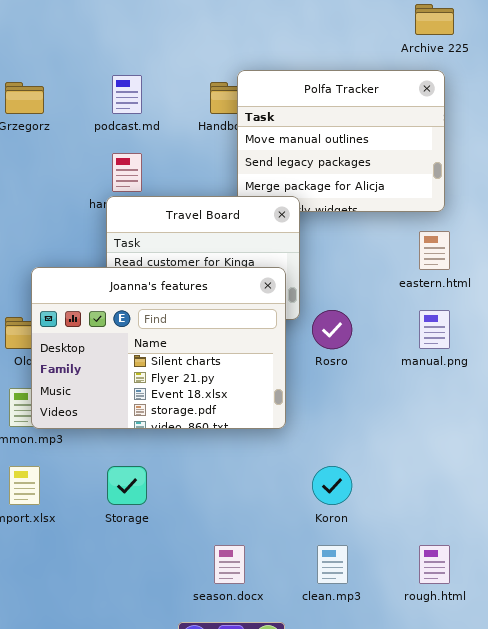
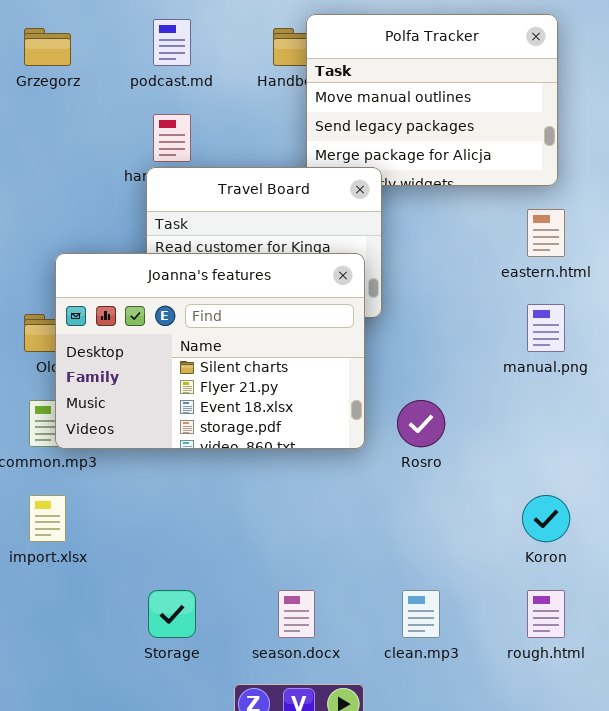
Rosro: [312,310,352,349] -> [397,400,445,447], moved
Storage: [107,466,147,505] -> [148,590,196,638], moved
Koron: [312,466,352,505] -> [522,495,570,542], moved

